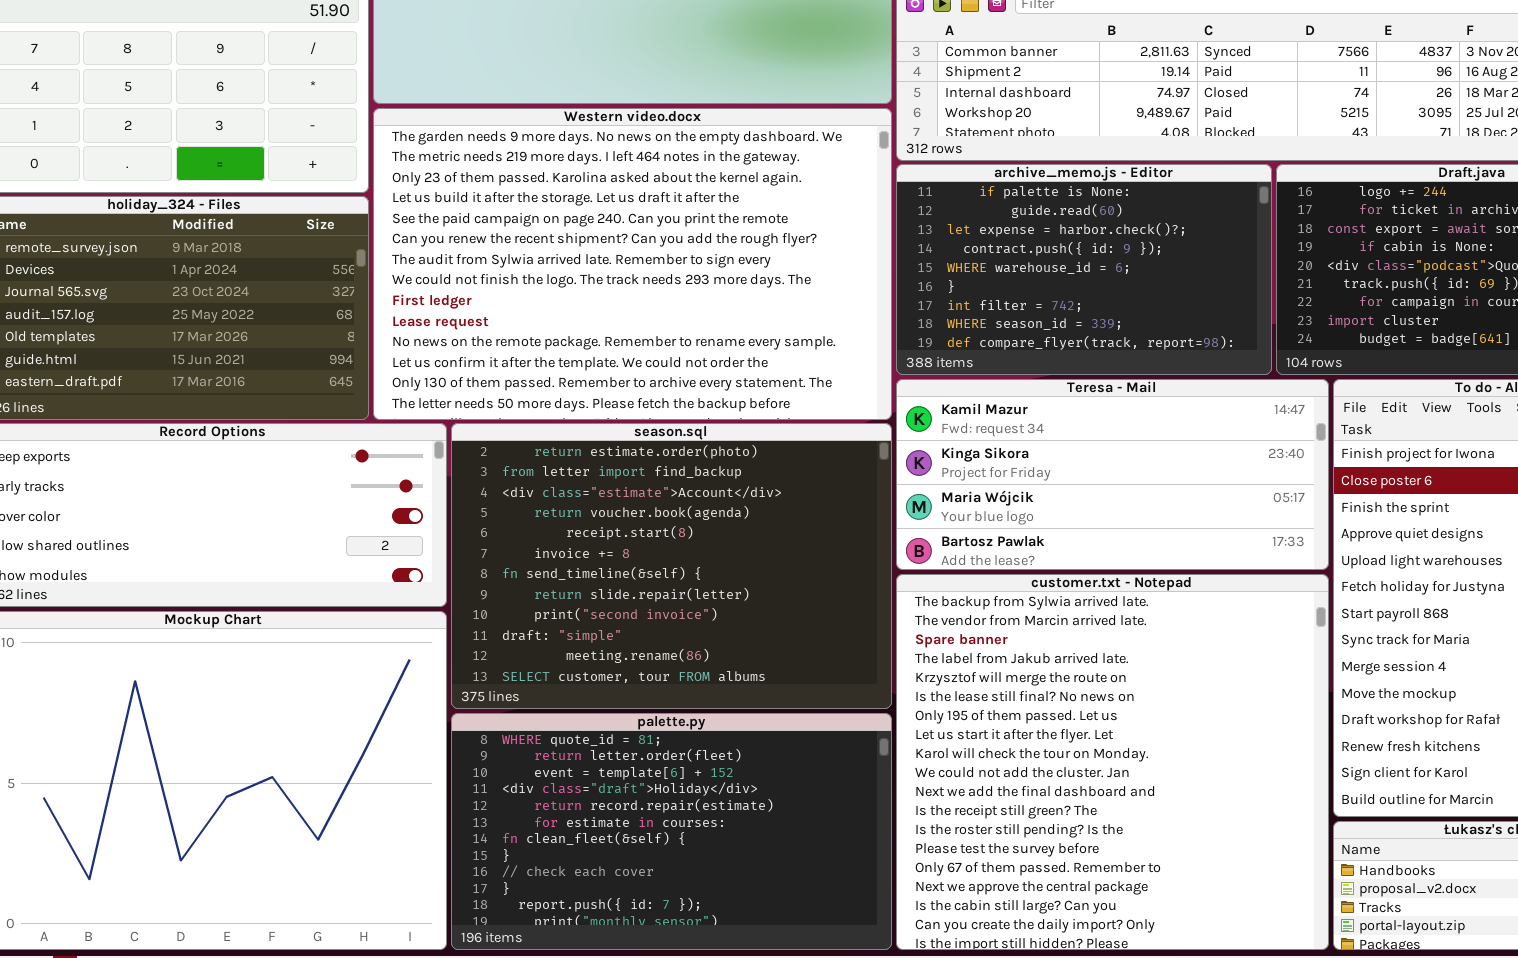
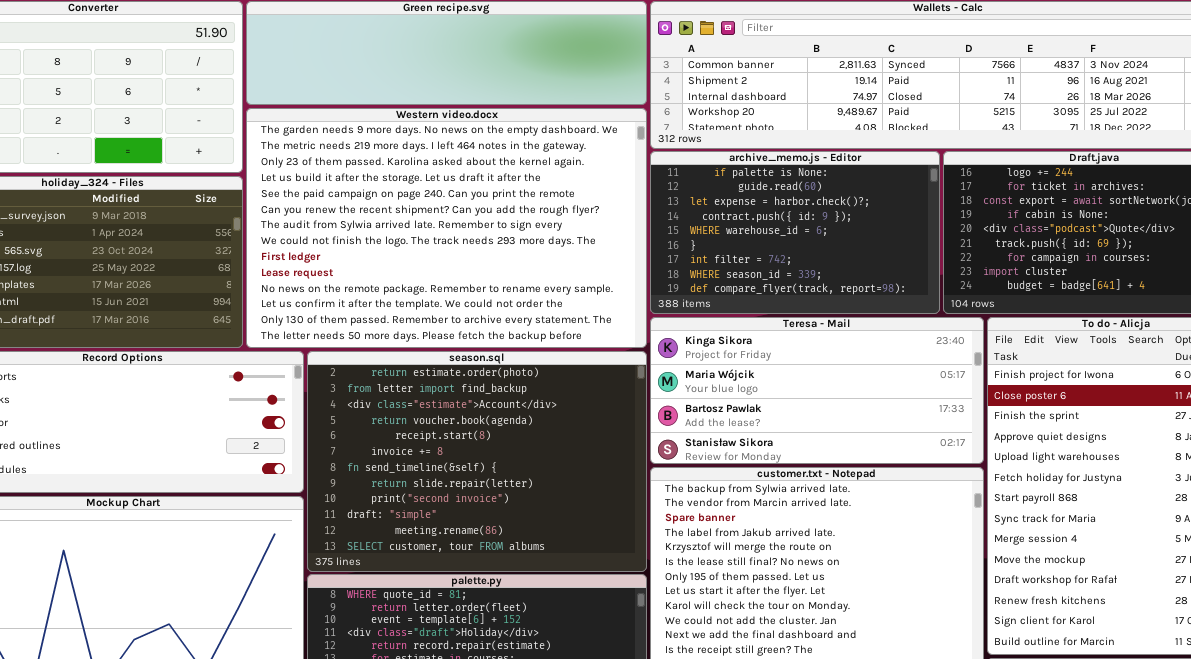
Teresa - Mail: [896,379,1329,570] -> [650,317,984,464], scrolled down 1 row

